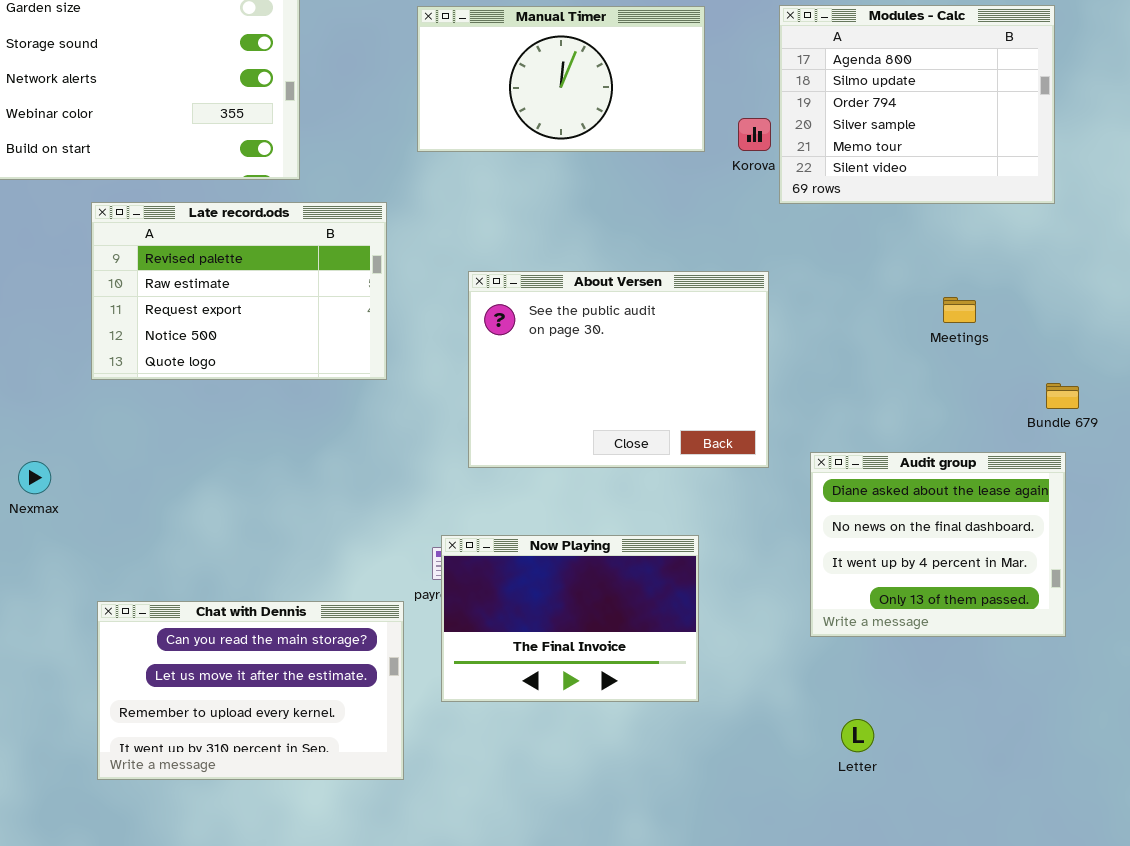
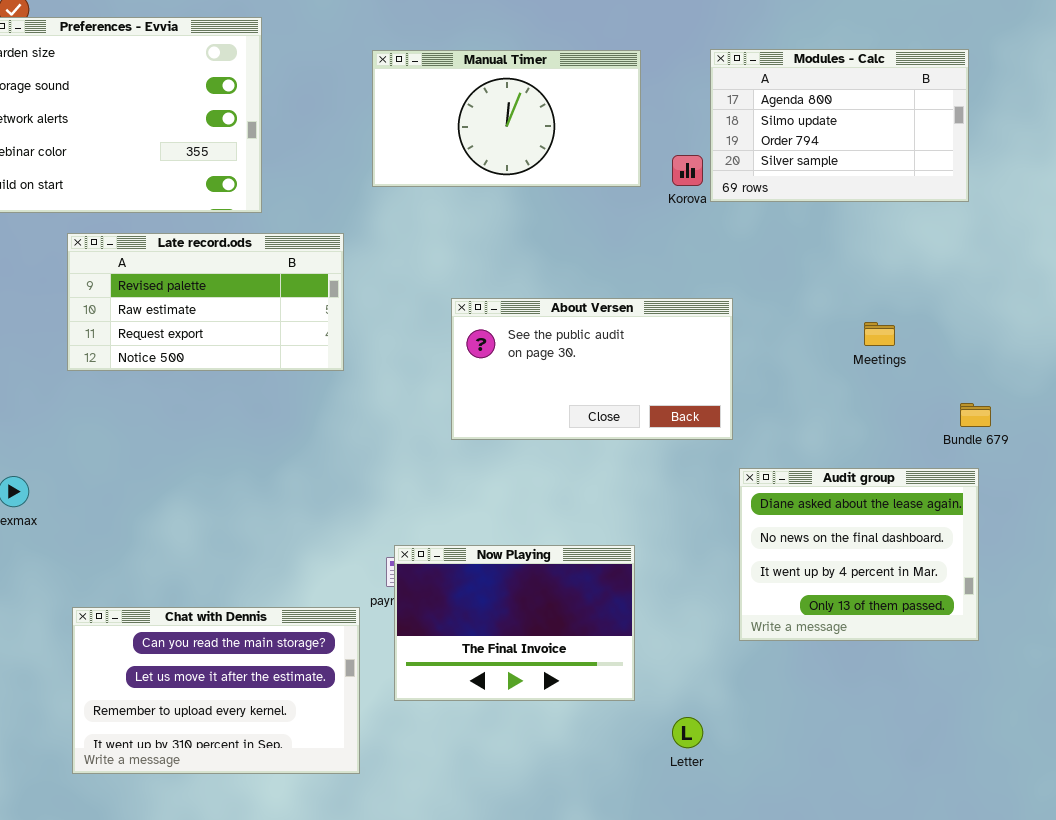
Modules - Calc: [779,5,1055,204] -> [710,49,969,202], resized
Late record.ods: [91,202,387,380] -> [67,233,344,371], resized
About Versen: [468,271,769,468] -> [451,298,733,440], moved, resized
Letter: [841,719,874,752] -> [672,717,703,748], moved

